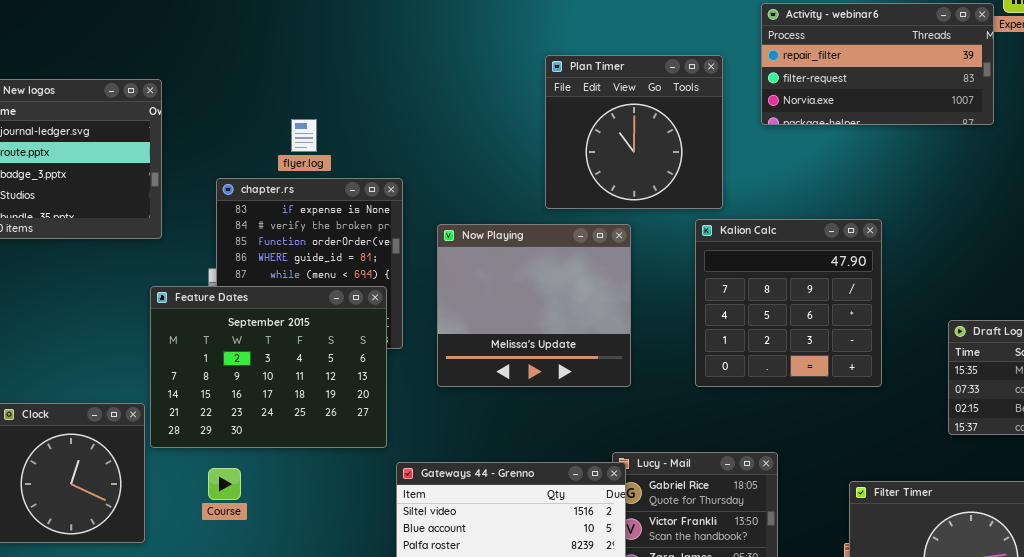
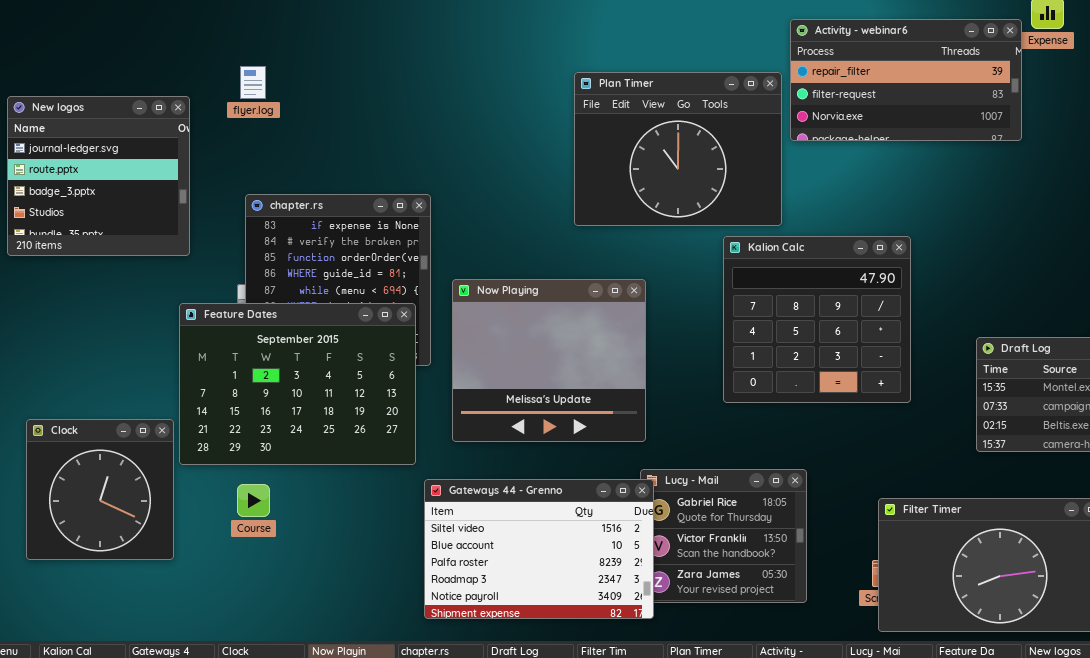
Plan Timer: [545,55,723,209] -> [574,72,782,226], resized
flyer.log: [291,119,317,152] -> [240,66,266,99], moved
Now Playing: [437,224,631,387] -> [452,279,646,442], moved

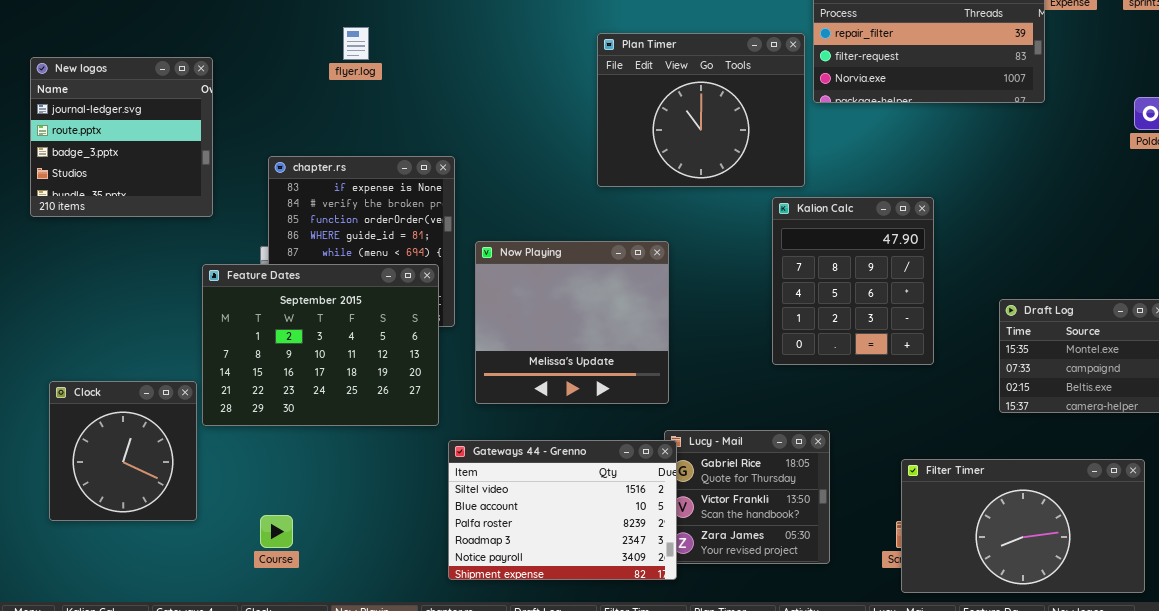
flyer.log: [240,66,266,99] -> [343,27,369,60], moved
Kalion Calc: [723,236,911,403] -> [772,197,934,365], resized
Course: [237,484,270,517] -> [260,515,293,548], moved

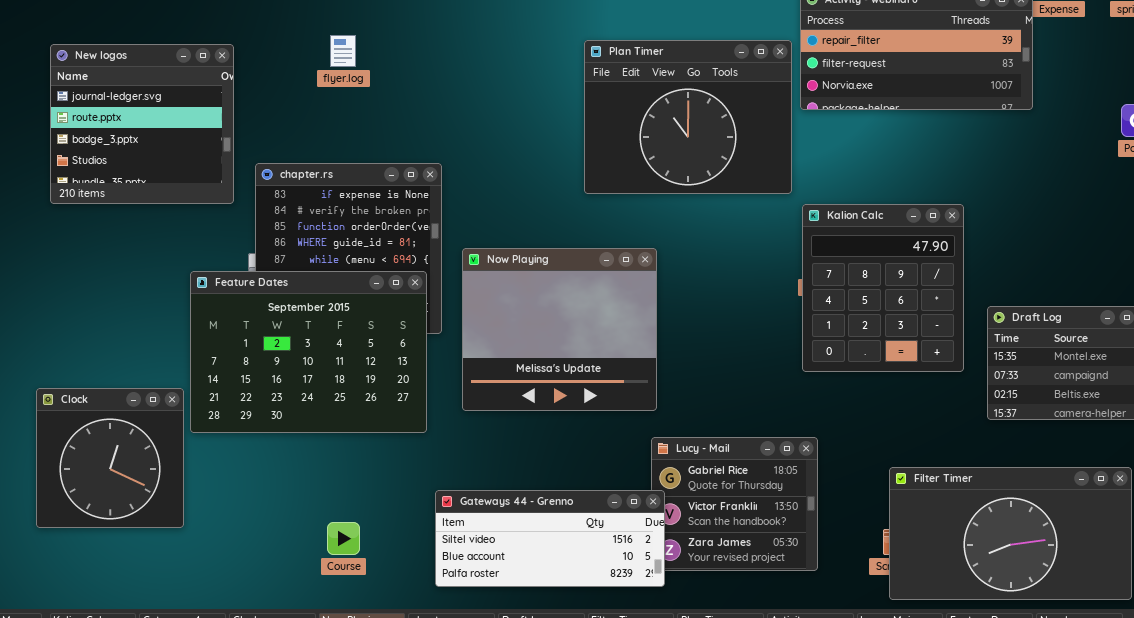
New logos: [30,57,213,217] -> [50,44,234,204], moved
Kalion Calc: [772,197,934,365] -> [802,204,964,372], moved
Gateways 44 - Grenno: [448,440,677,580] -> [435,490,665,587], resized
Course: [260,515,293,548] -> [327,522,360,555], moved

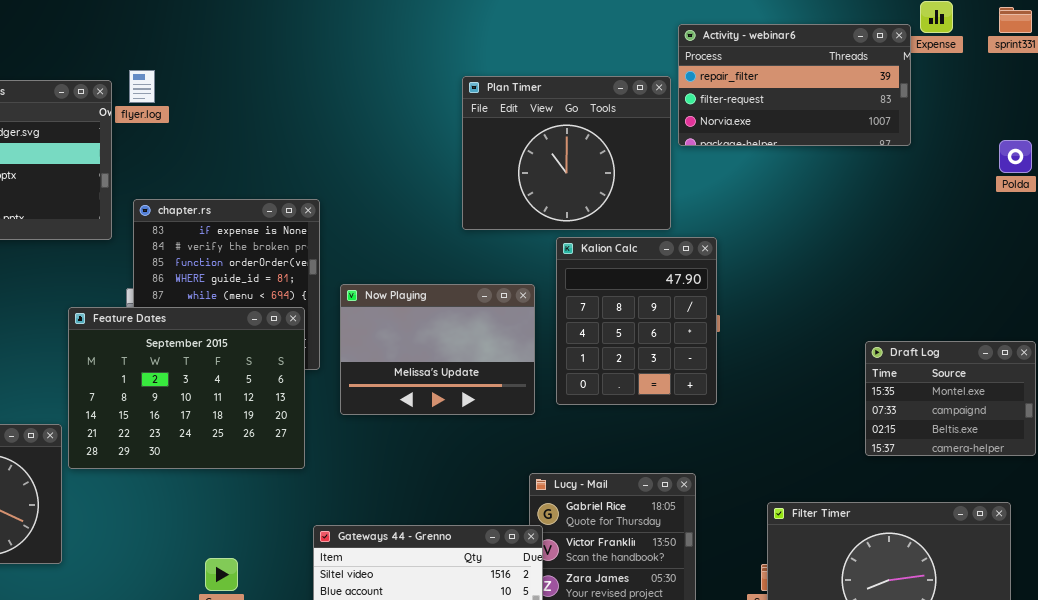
flyer.log: [330,35,356,67] -> [129,70,155,103], moved
Kalion Calc: [802,204,964,372] -> [556,237,717,405], moved
Now Playing: [462,248,657,411] -> [340,284,535,415], resized

